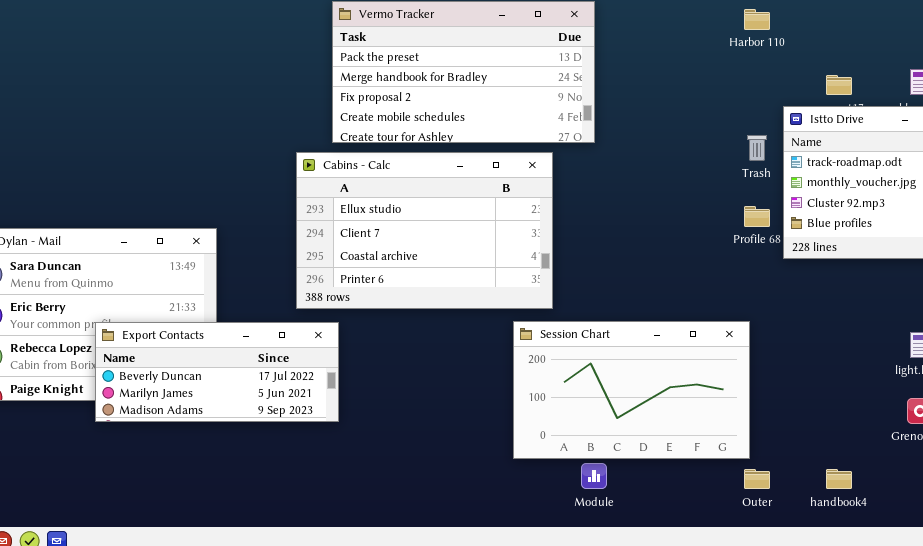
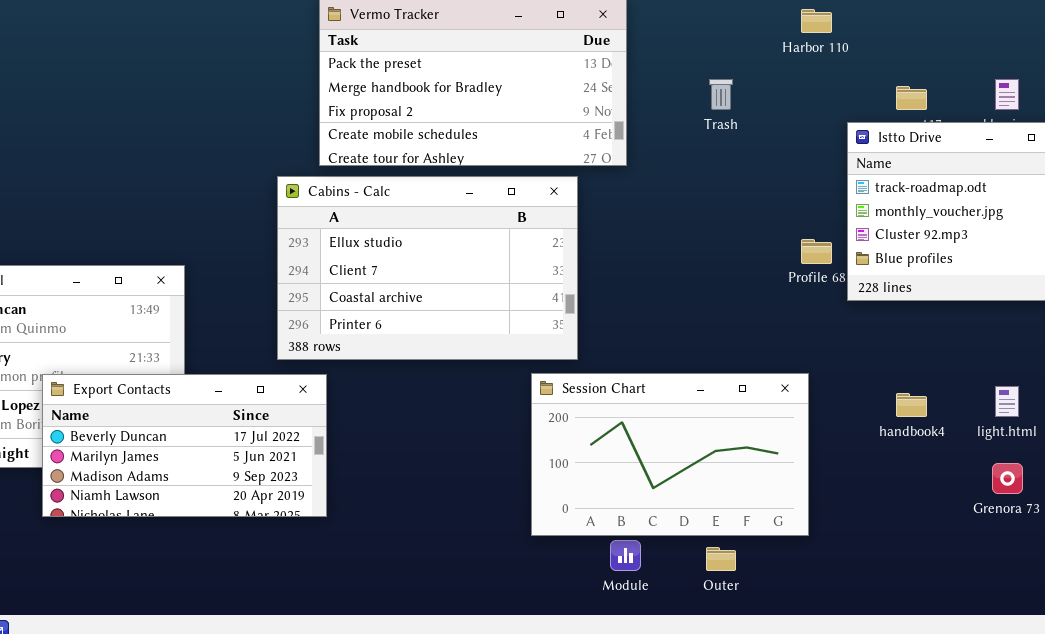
Trash: [747,135,767,161] -> [709,79,733,110], moved
Export Contacts: [95,322,339,422] -> [42,374,327,517], resized
Outer: [744,469,770,489] -> [706,547,736,571], moved
handbook4: [826,469,852,489] -> [896,393,927,417], moved

